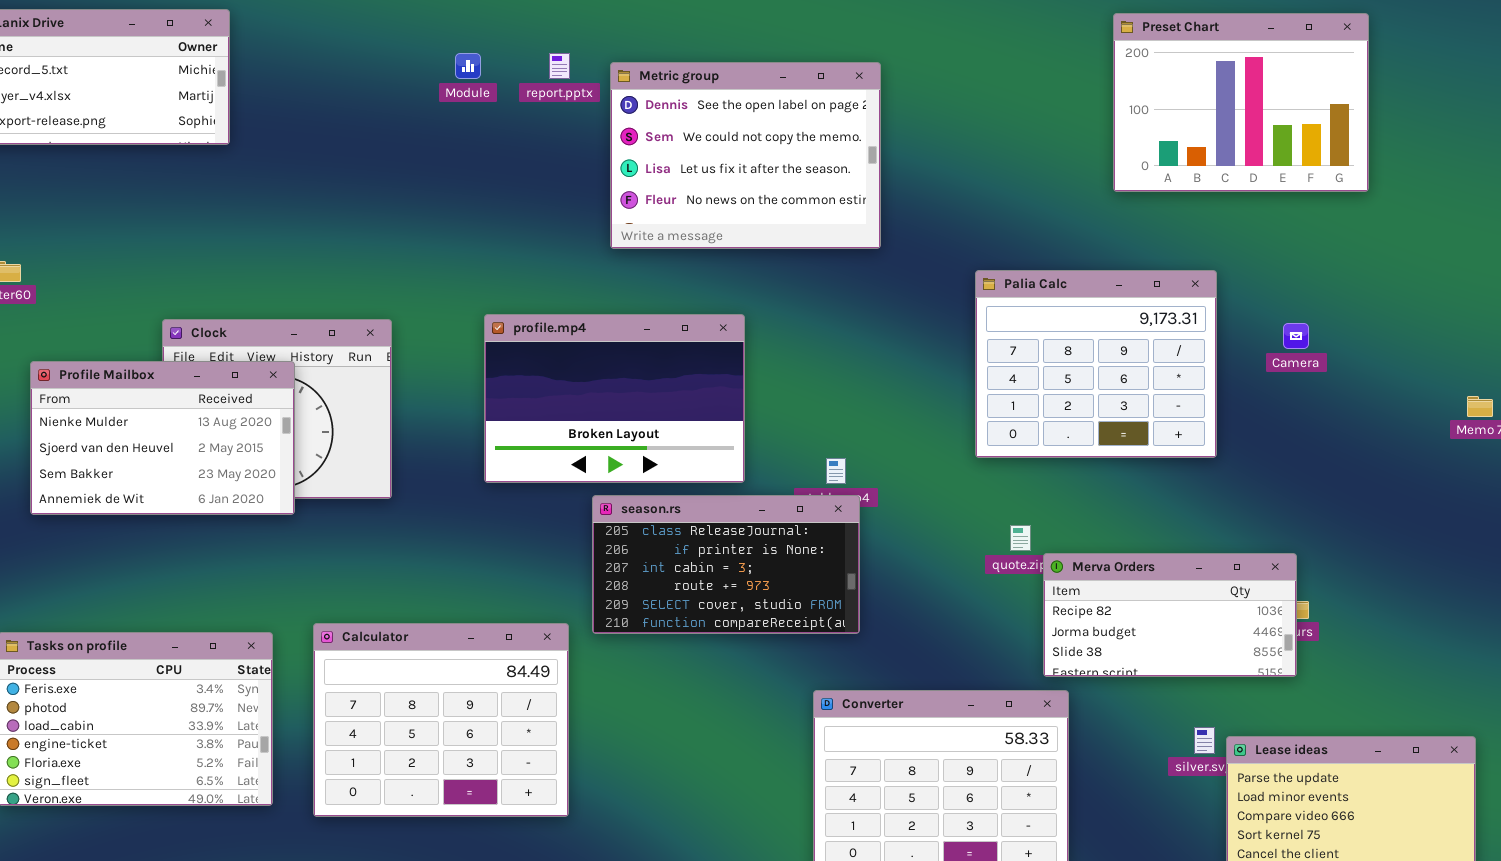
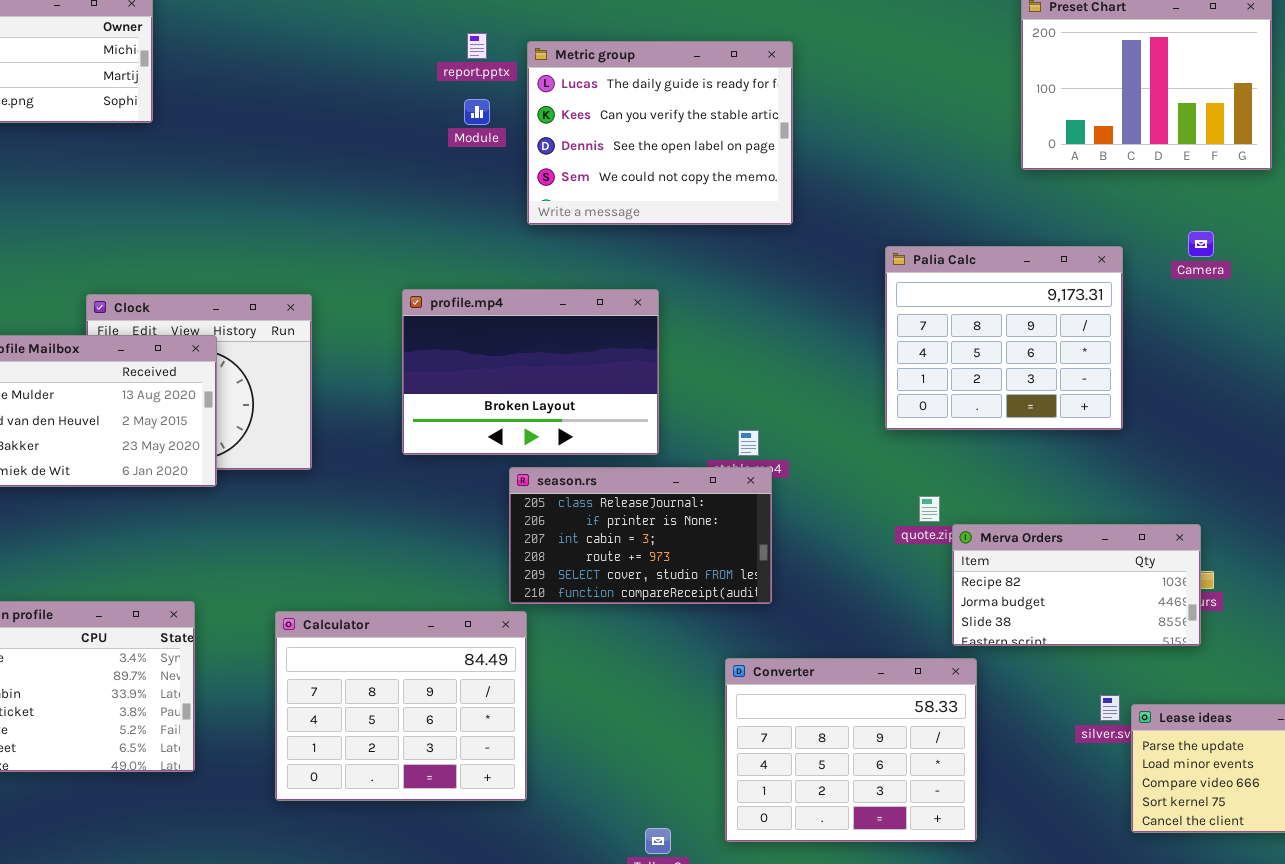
Module: [455,53,481,79] -> [464,99,490,125], moved
Metric group: [610,62,881,249] -> [527,41,793,225], scrolled up 2 rows
Camera: [1283,323,1309,349] -> [1188,231,1214,257], moved
Calculator: [313,623,569,817] -> [275,611,527,801], moved

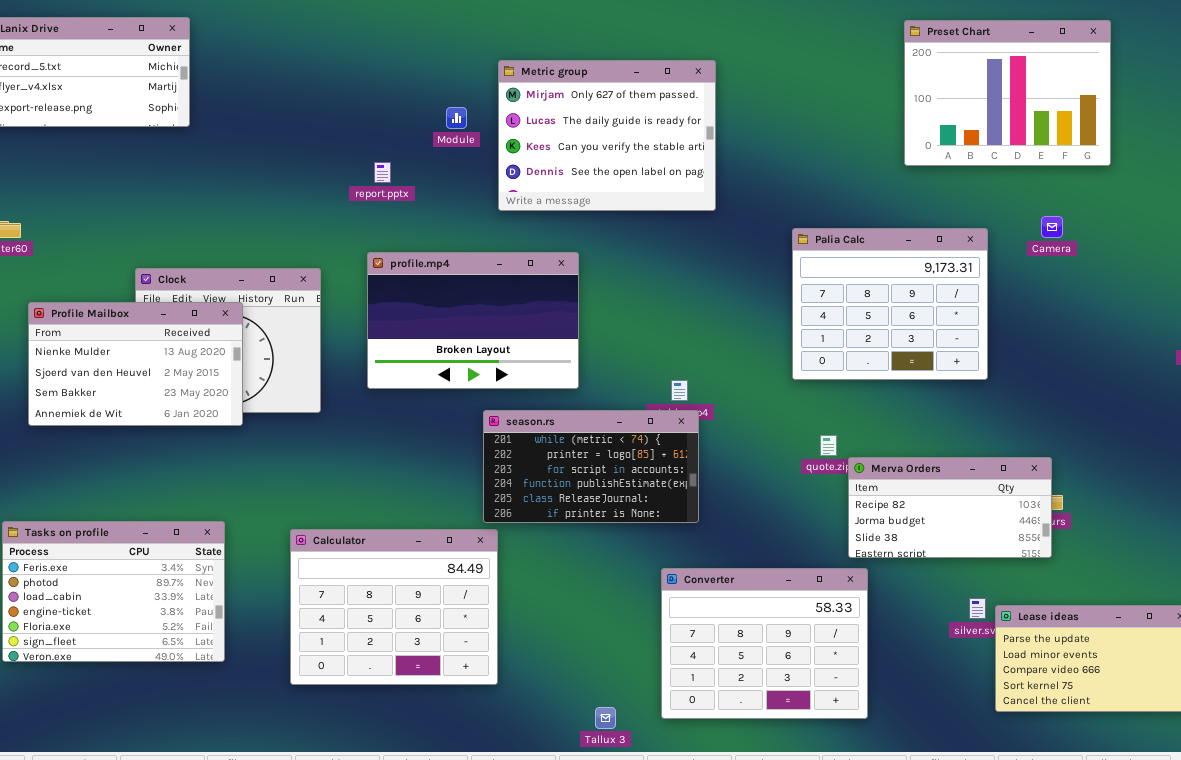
report.pptx: [467,33,487,59] -> [374,162,391,183], moved
Metric group: [527,41,793,225] -> [498,60,716,211], scrolled up 1 row
profile.mp4: [402,289,659,455] -> [367,252,579,389], moved
season.rs: [509,467,772,604] -> [483,410,699,523], scrolled up 4 rows

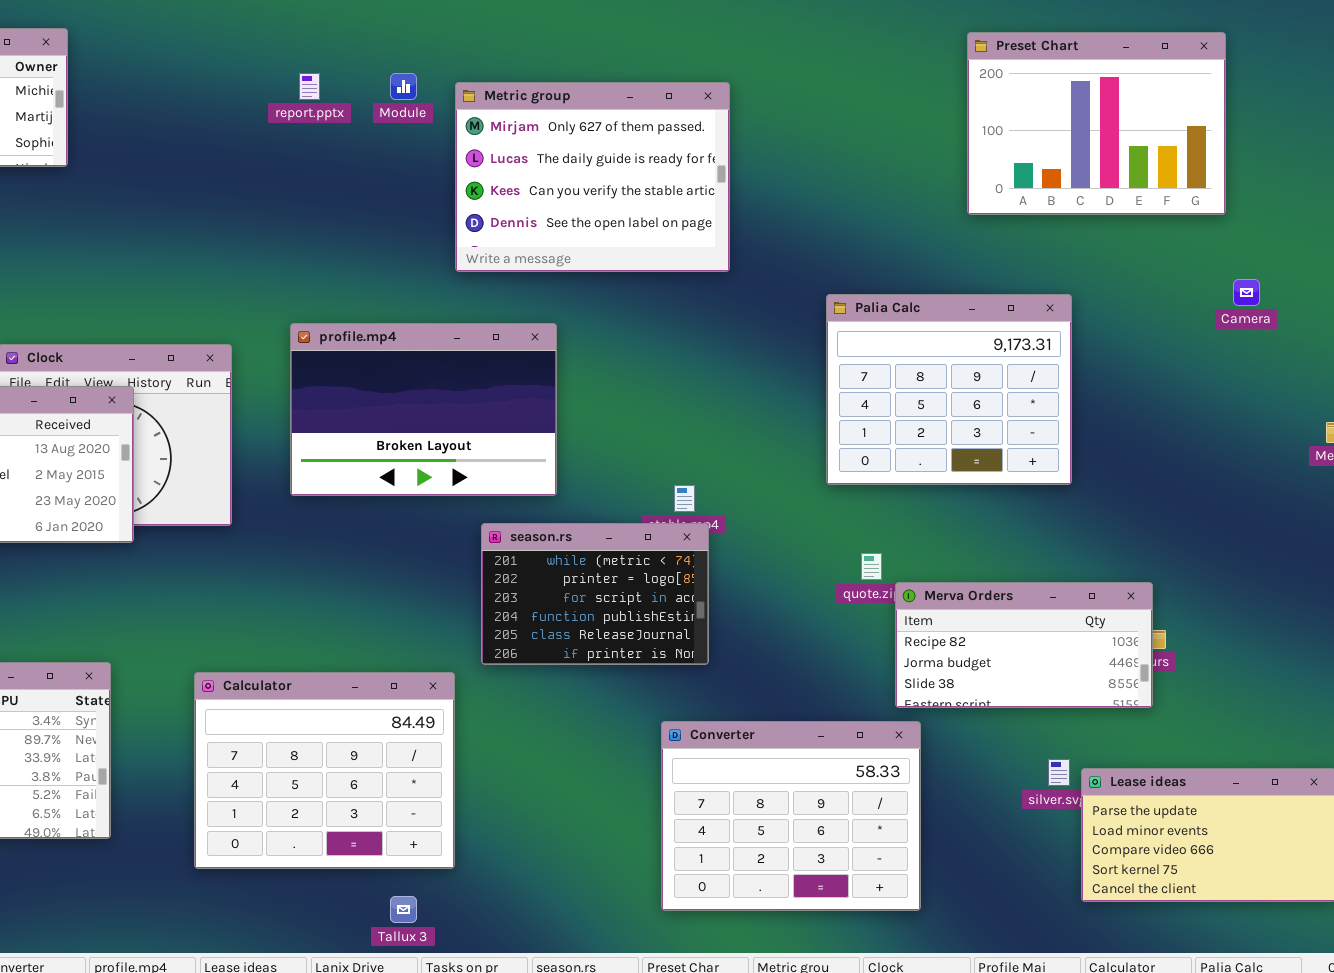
Module: [446,107,467,129] -> [390,73,417,100], moved
report.pptx: [374,162,391,183] -> [299,73,320,100], moved
Camera: [1041,216,1063,238] -> [1233,279,1260,306], moved
season.rs: [483,410,699,523] -> [481,523,709,665], resized
Tallux 3: [595,707,616,729] -> [390,896,417,923], moved

